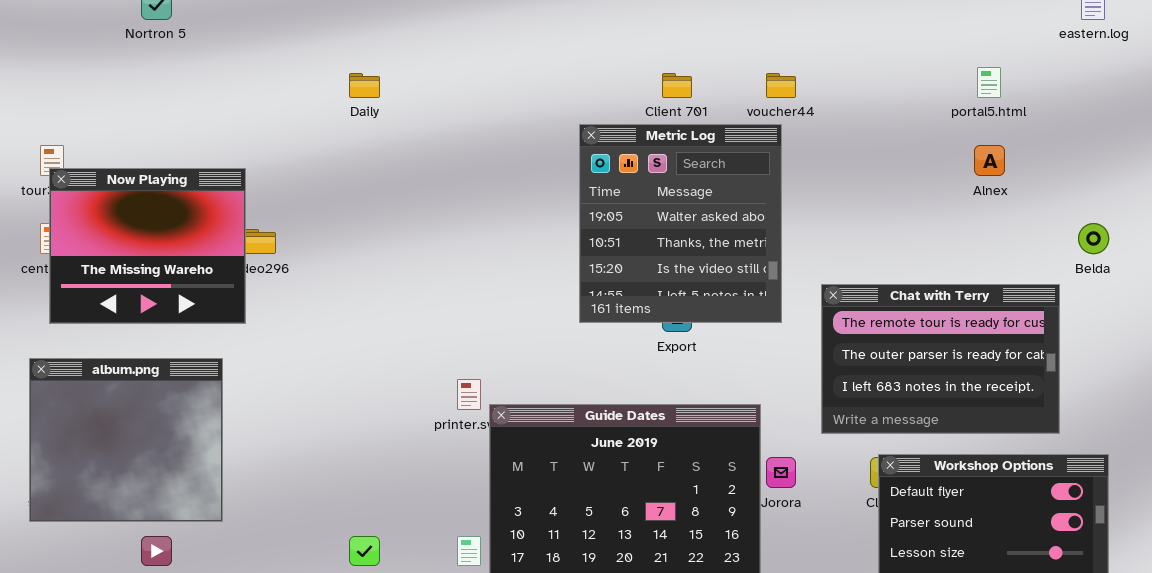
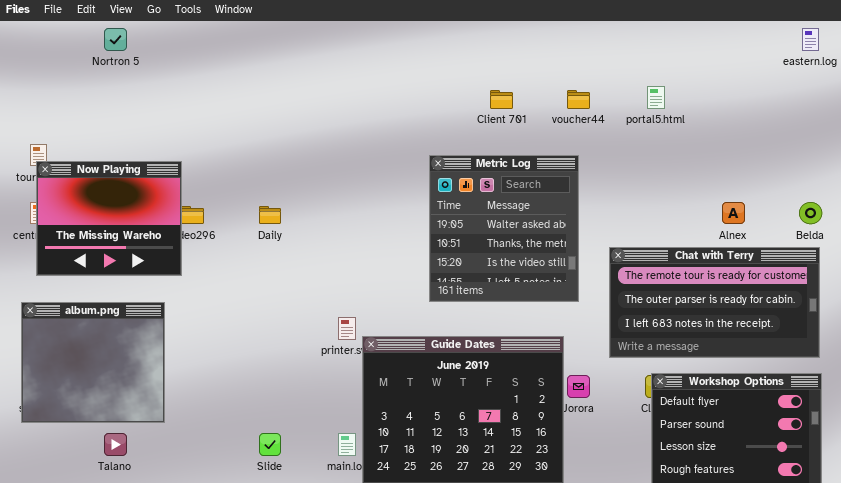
portal5.html: [977,67,1001,98] -> [647,86,665,109], moved
Daily: [349,73,380,98] -> [259,206,281,224], moved
Metric Log: [579,124,782,323] -> [429,155,579,302], moved
Alnex: [974,145,1005,176] -> [722,202,745,224], moved
Chat with Terry: [821,284,1060,434] -> [609,247,820,358], resized

